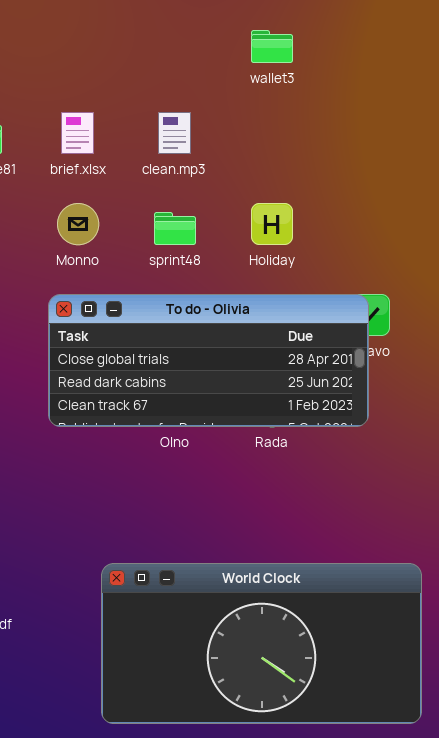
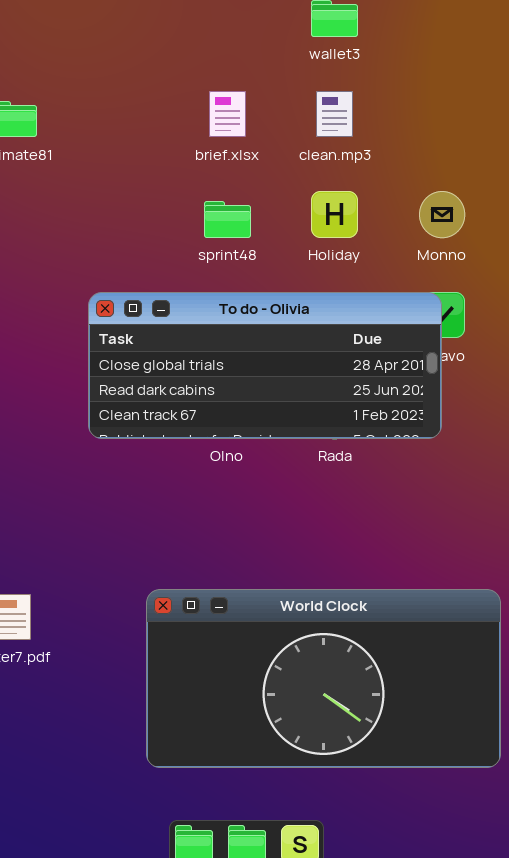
brief.xlsx: [61,112,94,154] -> [209,91,246,137], moved
clean.mp3: [158,112,191,154] -> [316,91,353,137], moved
Monno: [57,203,99,245] -> [419,191,465,238], moved

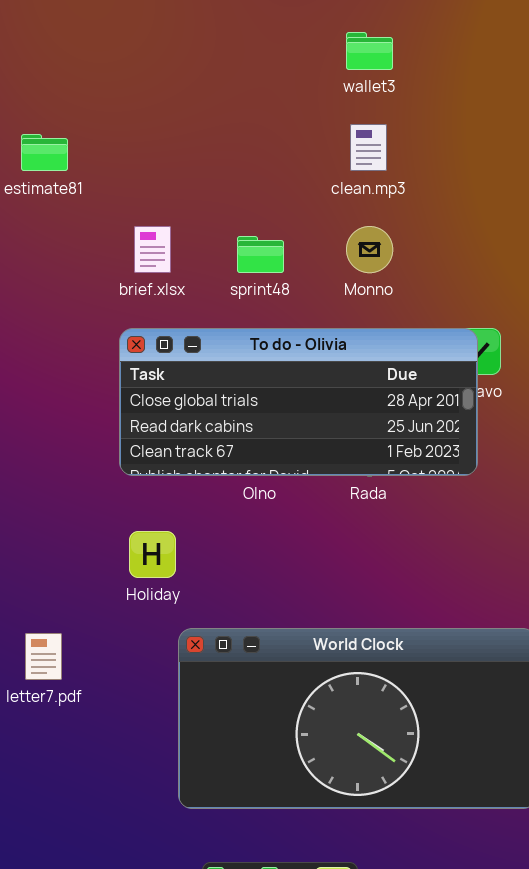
brief.xlsx: [209,91,246,137] -> [134,226,171,273], moved
Holiday: [311,191,358,238] -> [129,531,176,578], moved
Monno: [419,191,465,238] -> [346,226,393,273], moved

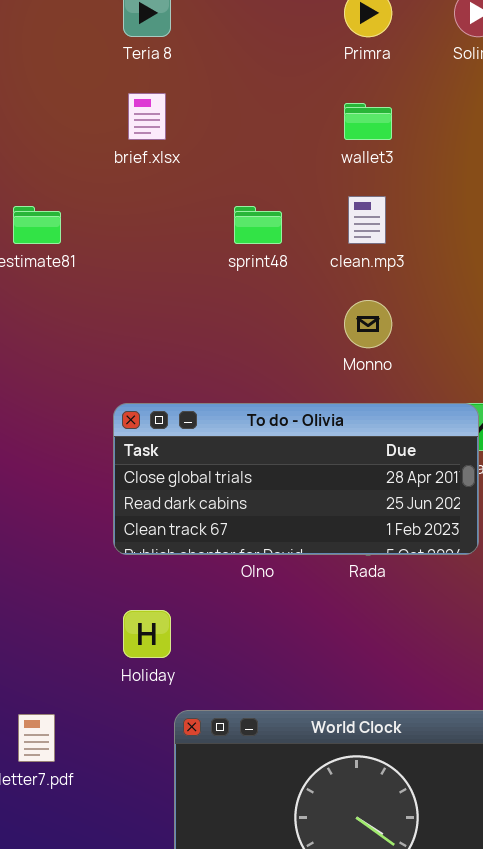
brief.xlsx: [134,226,171,273] -> [128,93,166,140], moved
sprint48: [237,236,284,273] -> [234,206,282,244], moved

